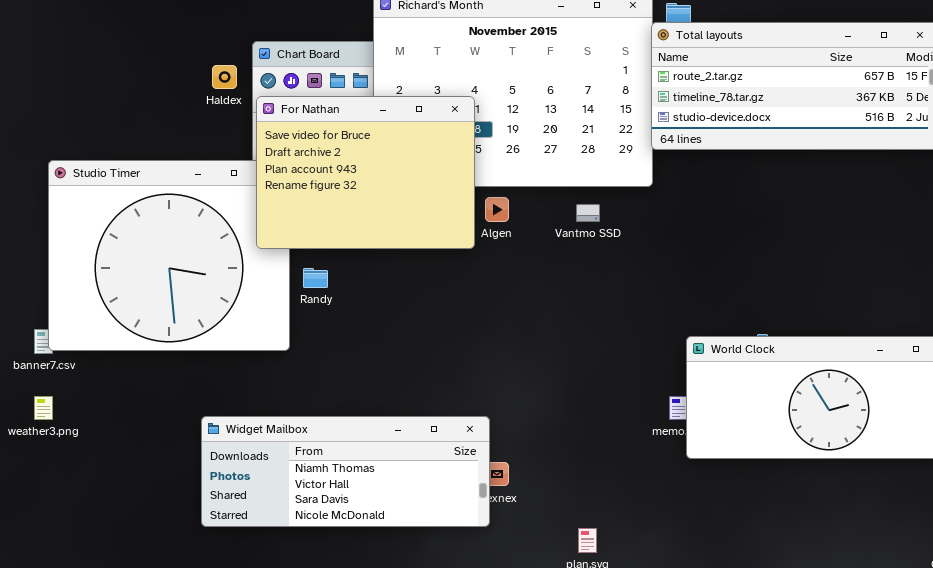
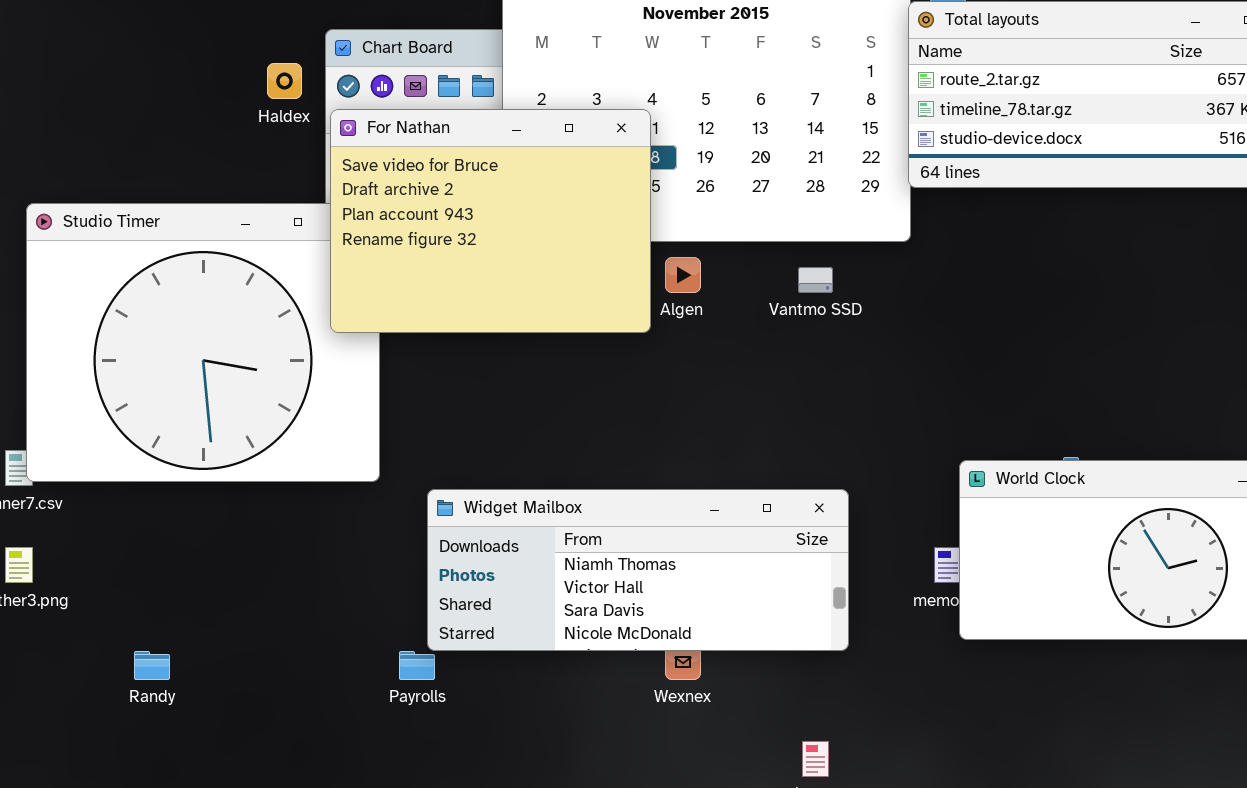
Randy: [303,268,328,288] -> [134,651,170,680], moved
Widget Mailbox: [201,416,490,527] -> [427,489,849,651], moved

